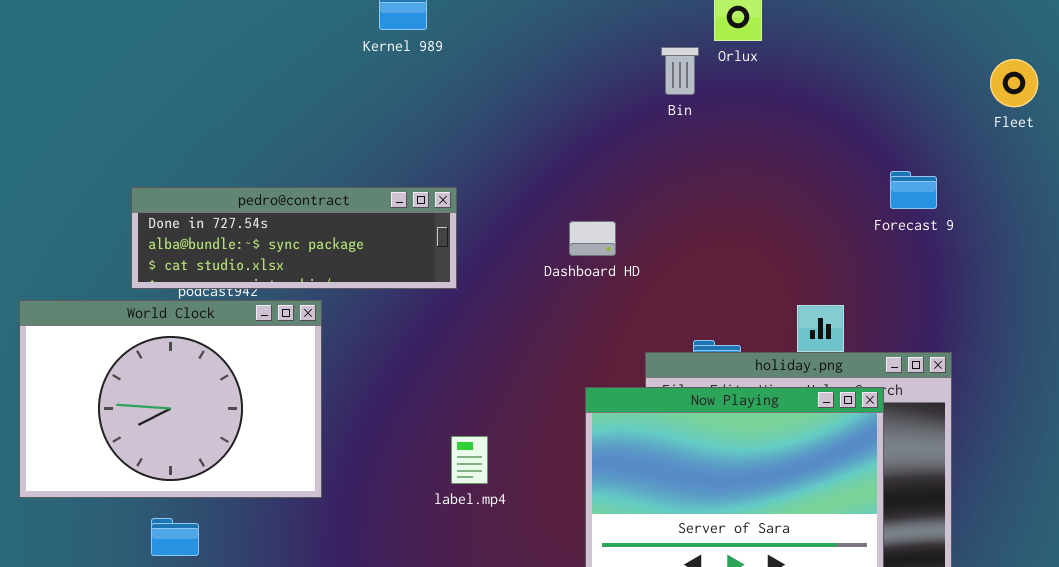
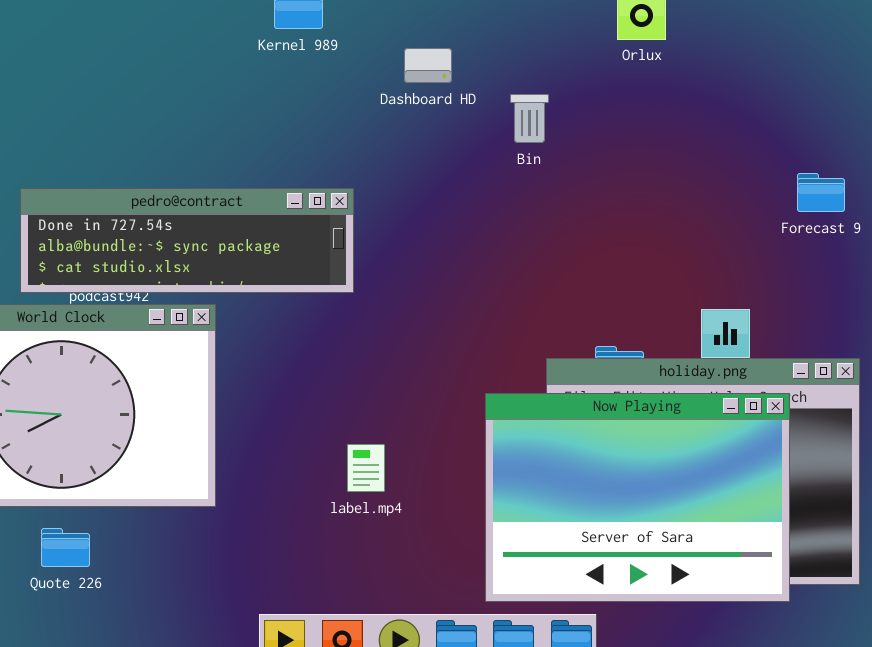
Bin: [661,47,699,95] -> [510,94,549,143], moved
Dashboard HD: [569,221,616,256] -> [404,48,452,83], moved

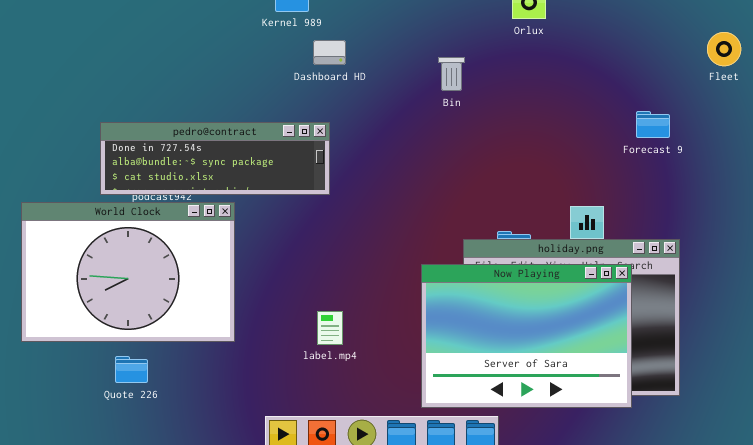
Dashboard HD: [404,48,452,83] -> [313,40,346,65], moved
label.mp4: [347,444,385,492] -> [317,311,343,345], moved

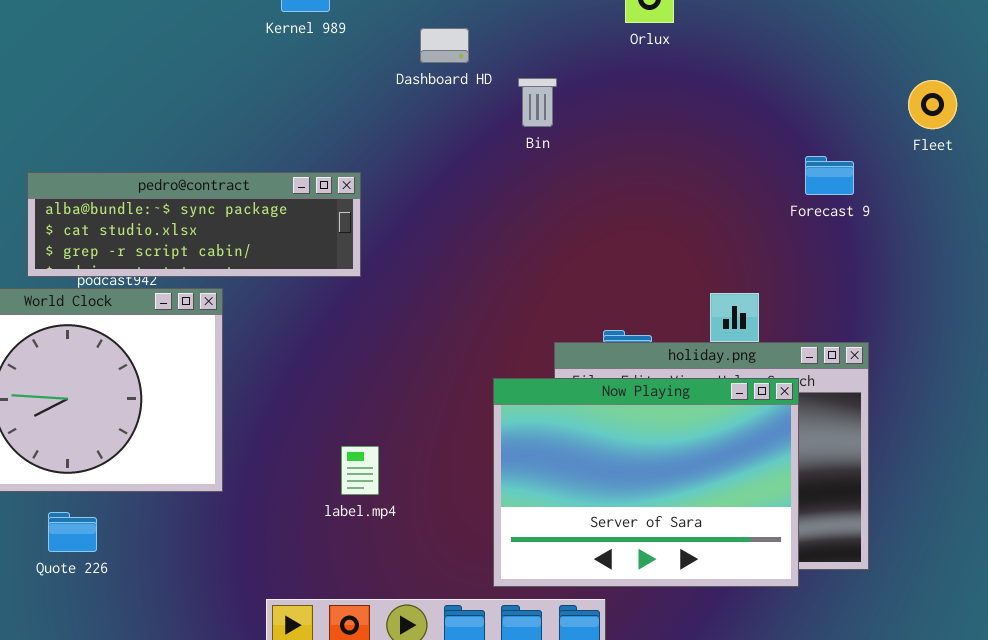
Fleet: [707,32,741,66] -> [908,80,957,129], moved
Dashboard HD: [313,40,346,65] -> [420,28,469,63], moved
pedro@contract: [100,122,330,195] -> [27,172,361,277], scrolled down 1 row

